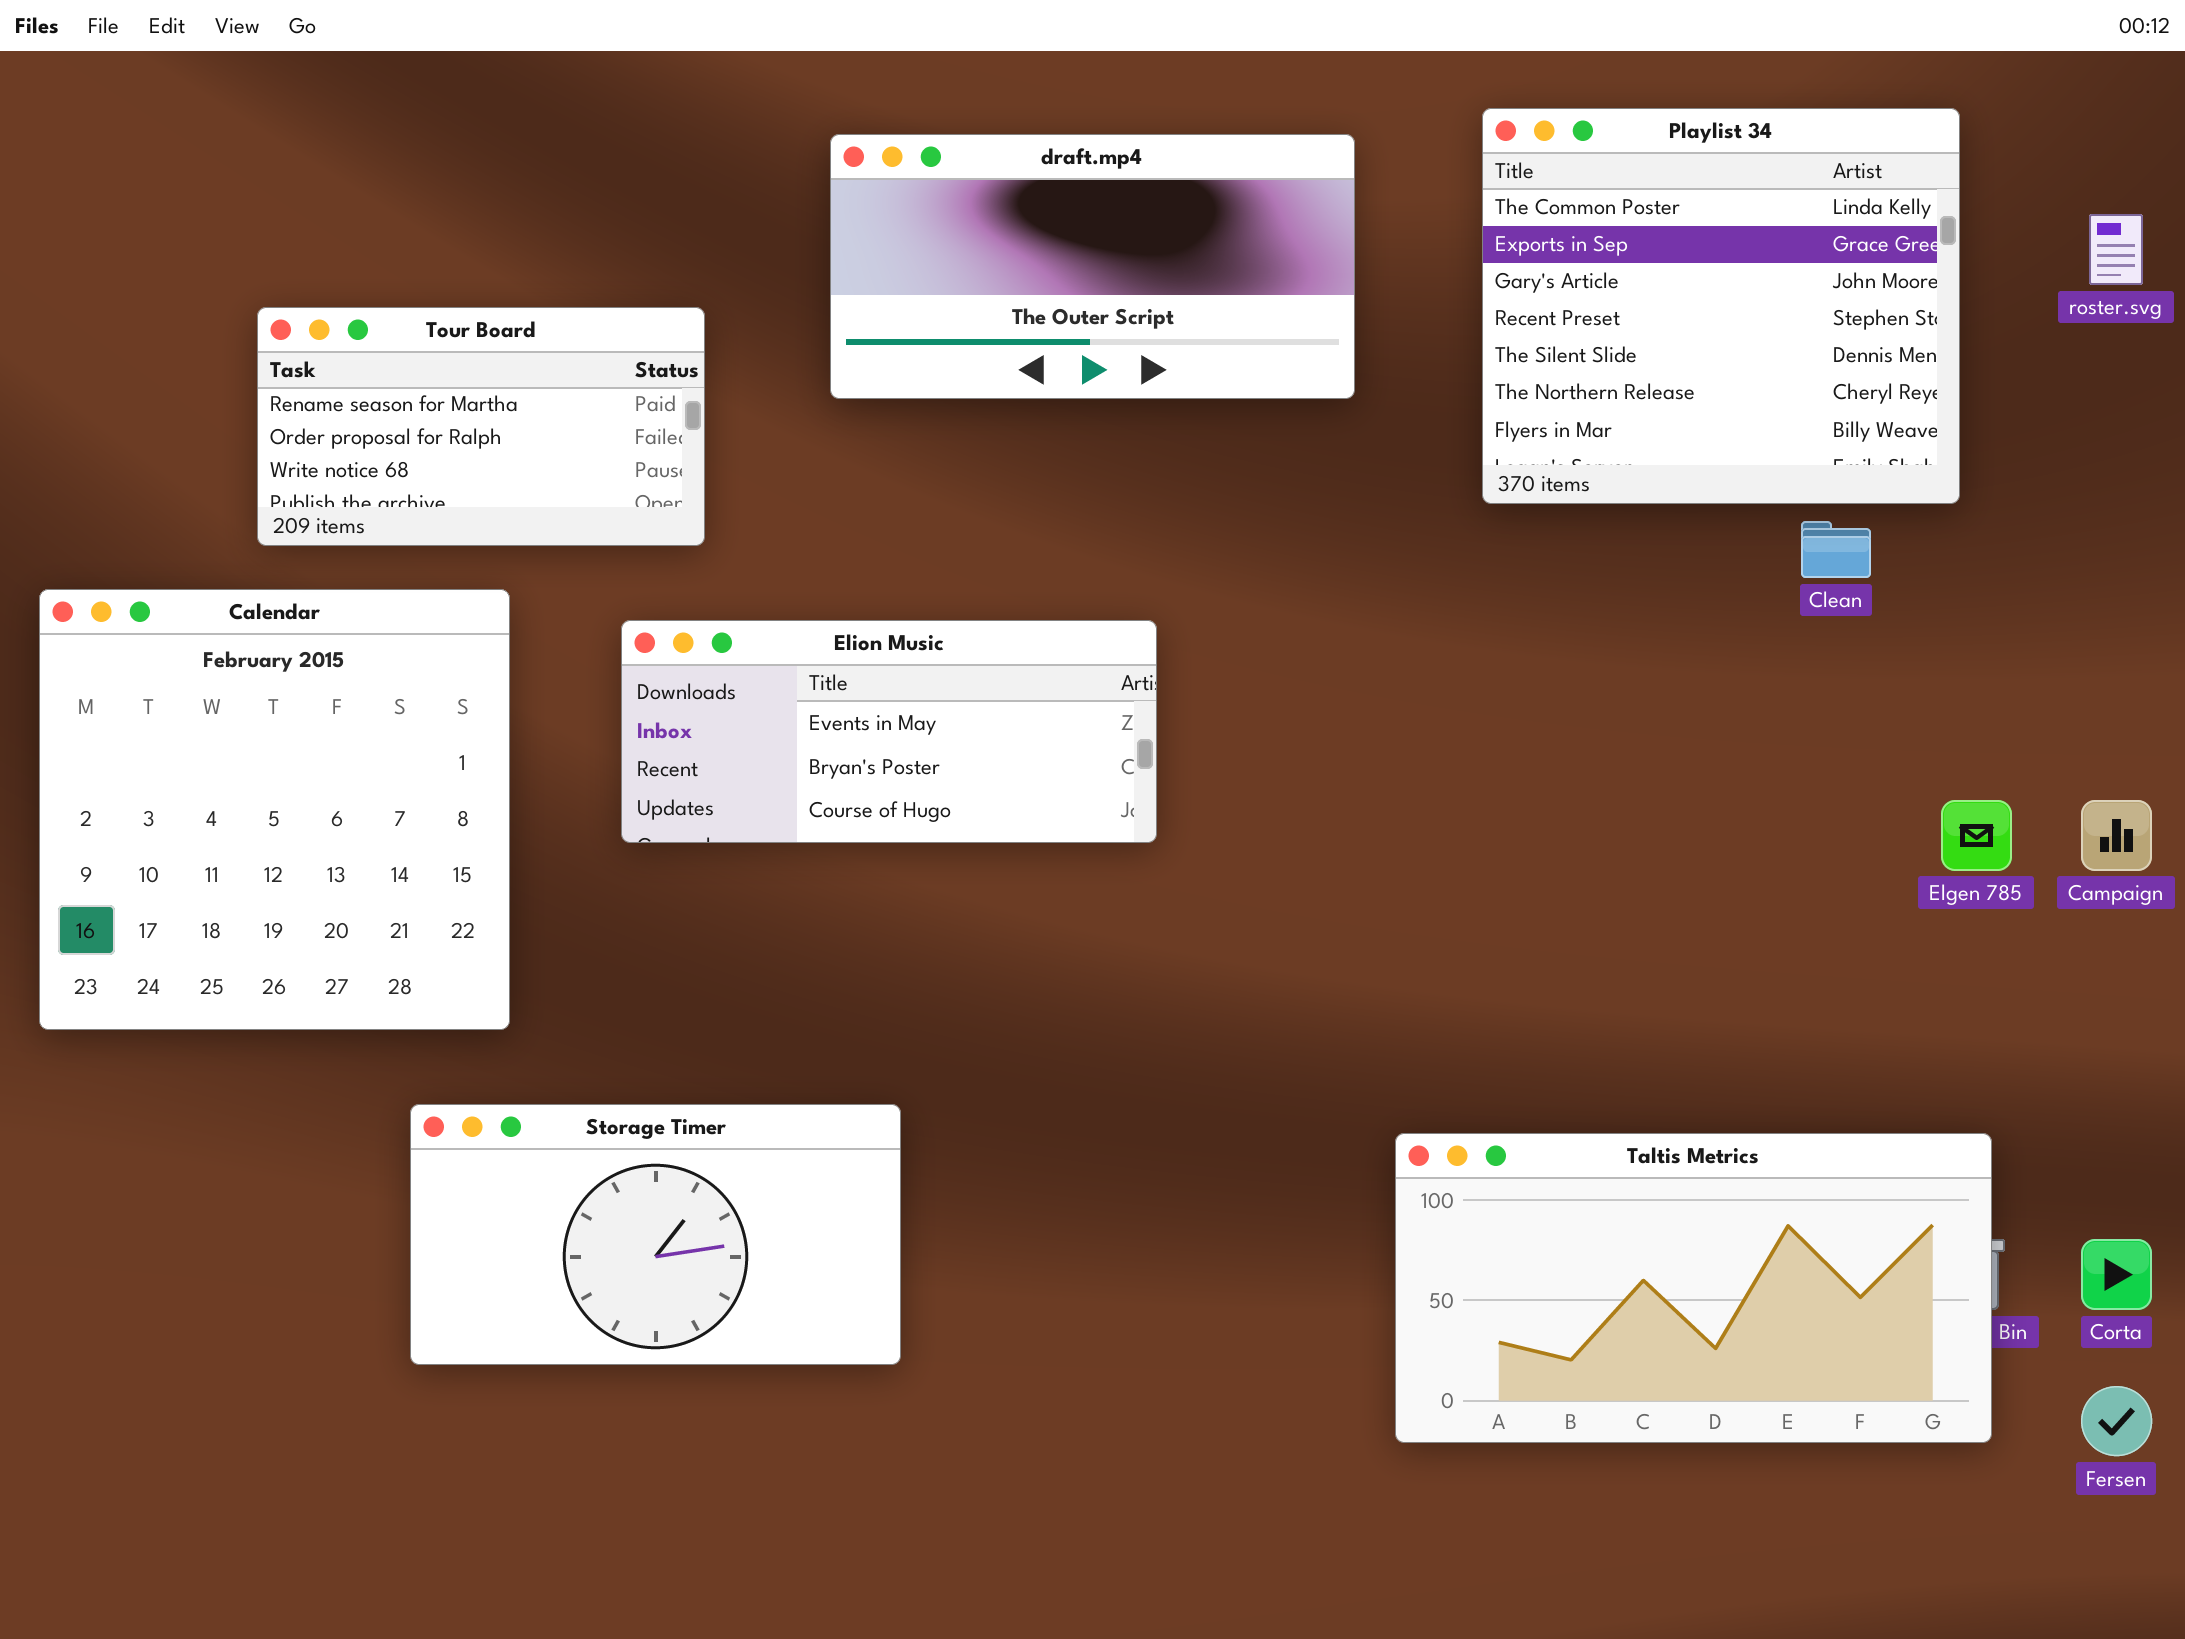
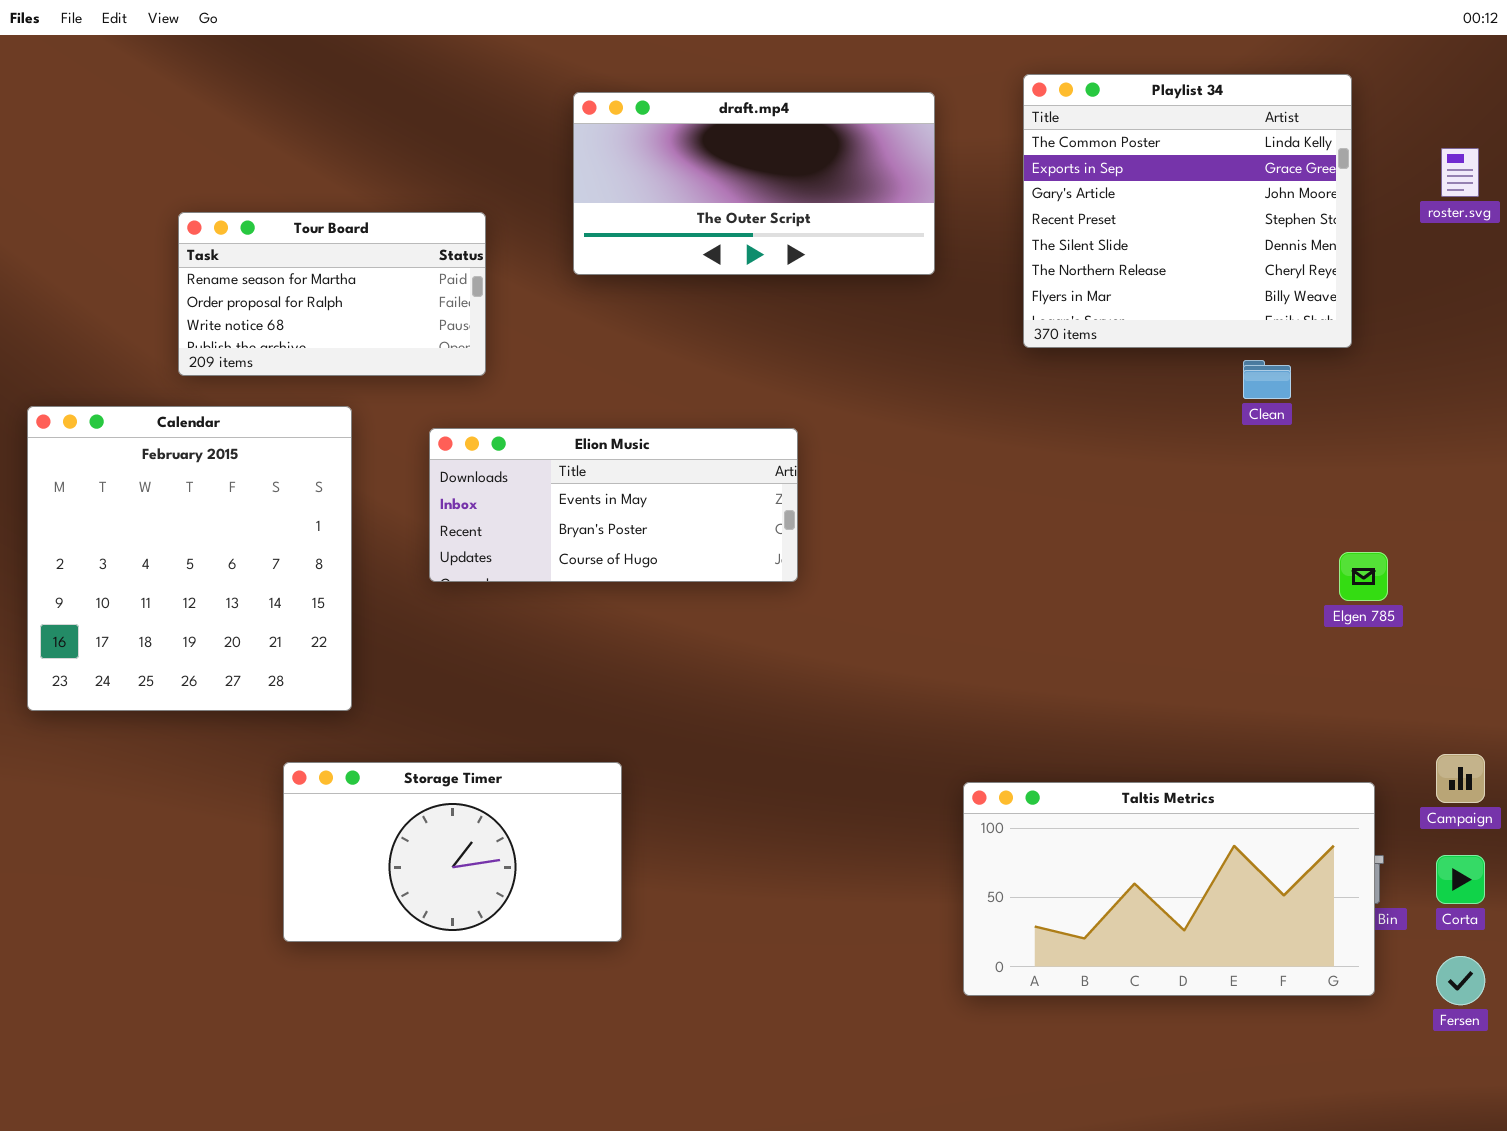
Campaign: [2081,800,2152,871] -> [1436,754,1485,803], moved

